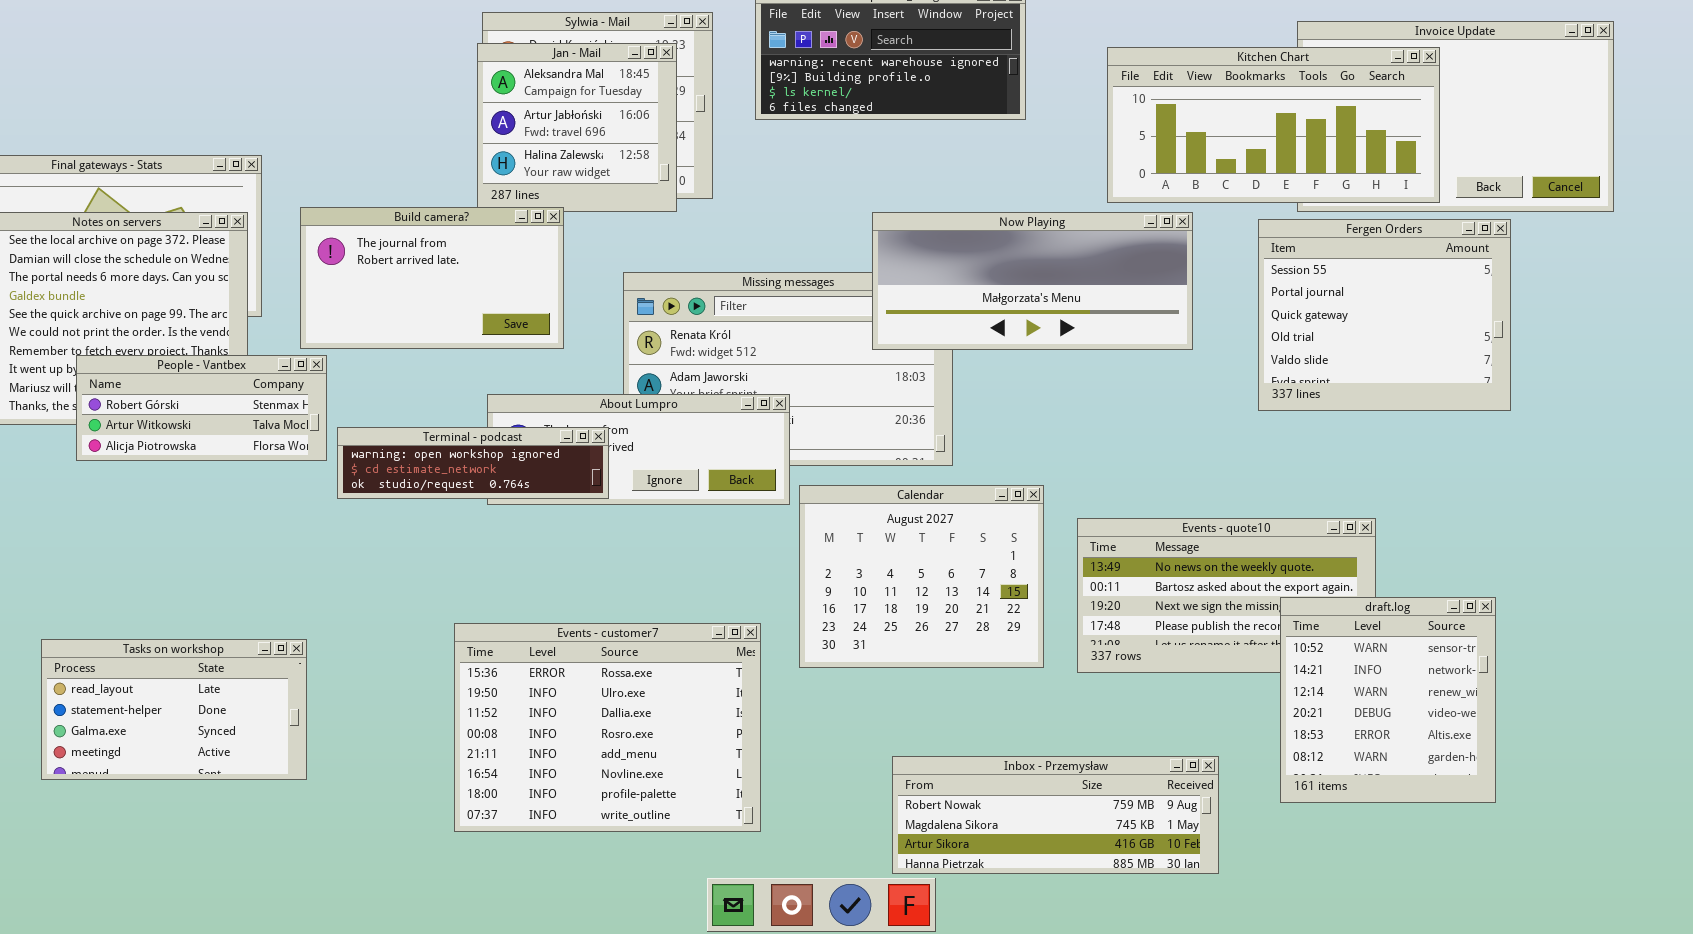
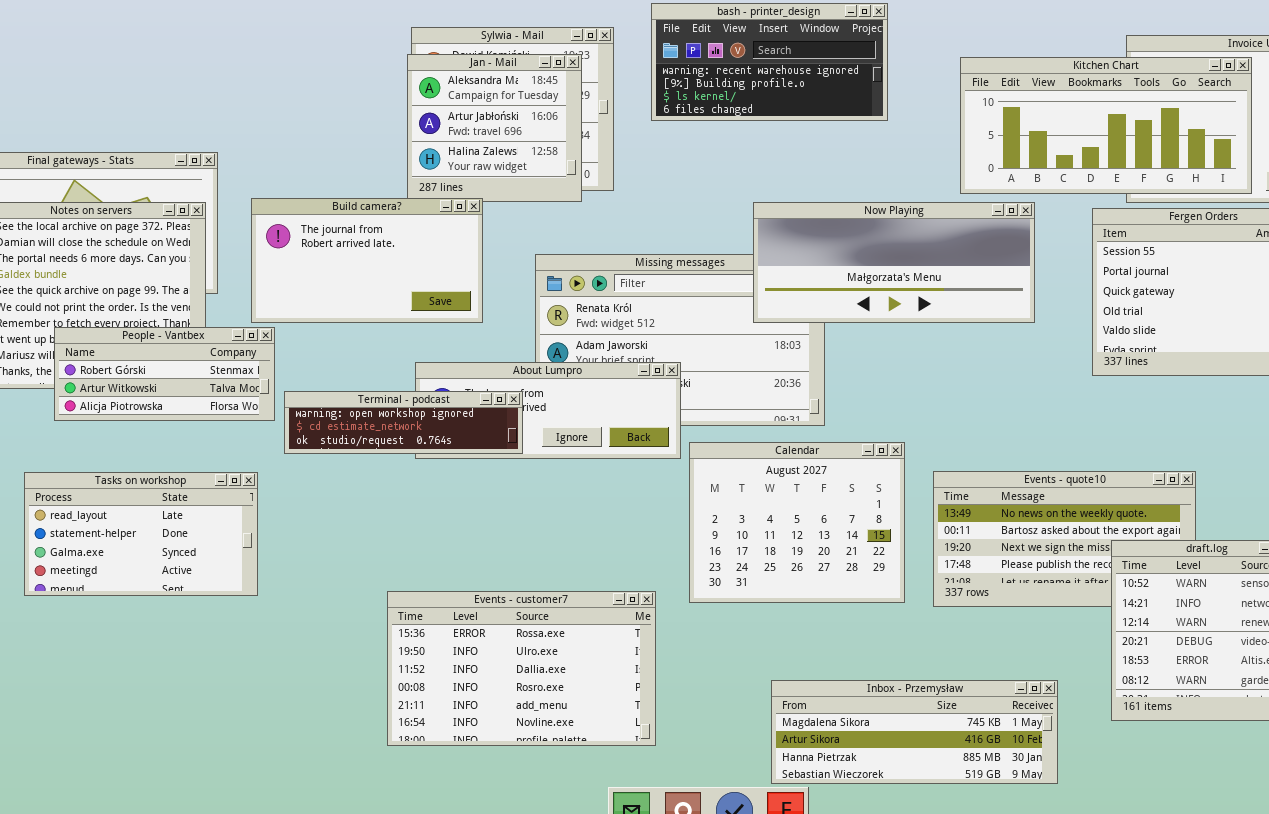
Events - customer7: [454,623,761,832] -> [387,591,656,746], resized
Tasks on workshop: [41,639,307,780] -> [24,472,258,596], moved
Inbox - Przemysław: [892,756,1219,874] -> [771,680,1058,784], scrolled down 1 row

